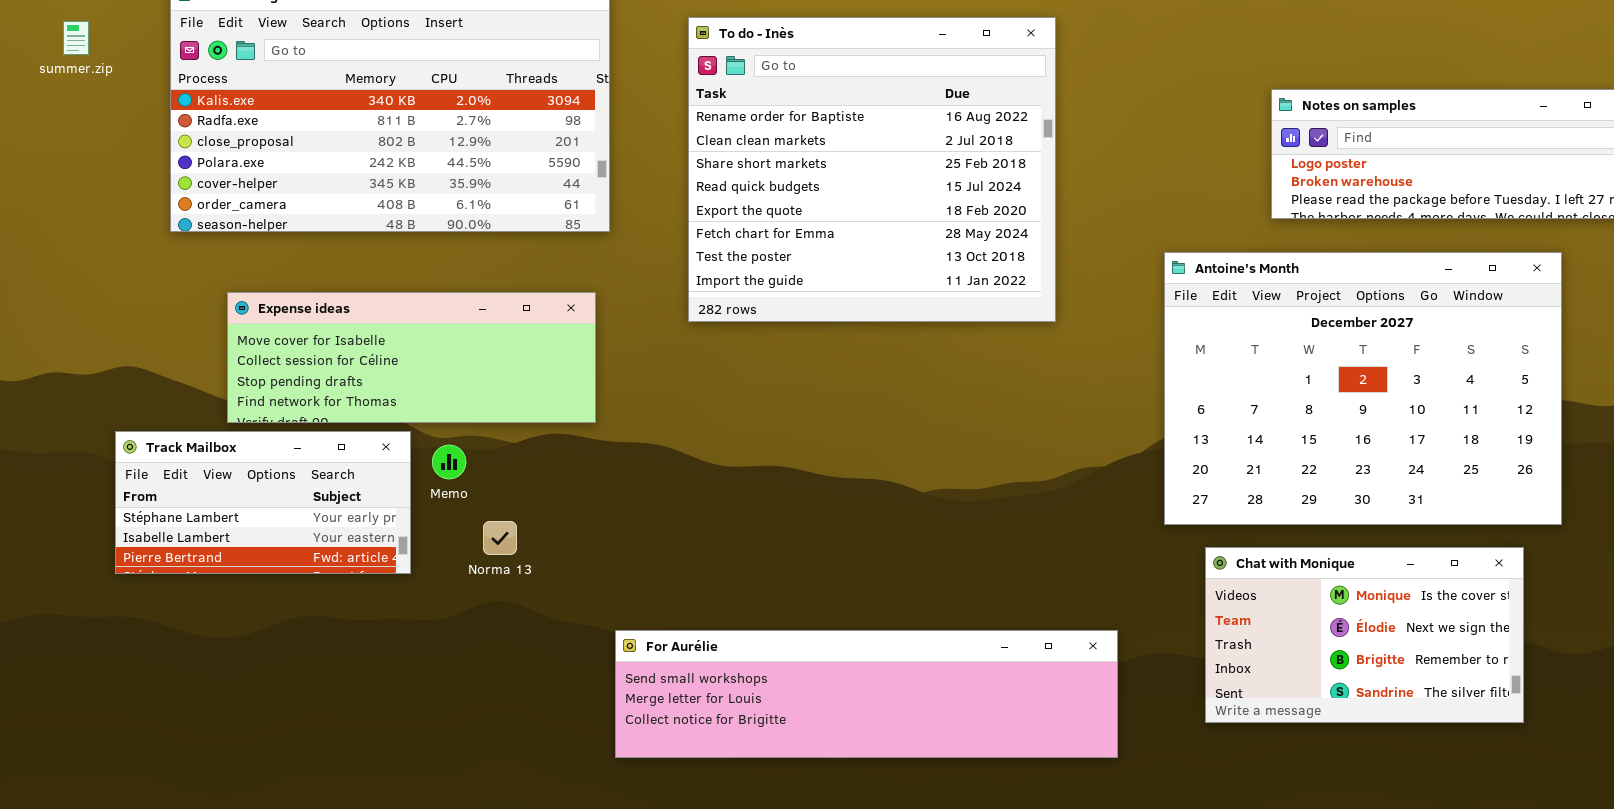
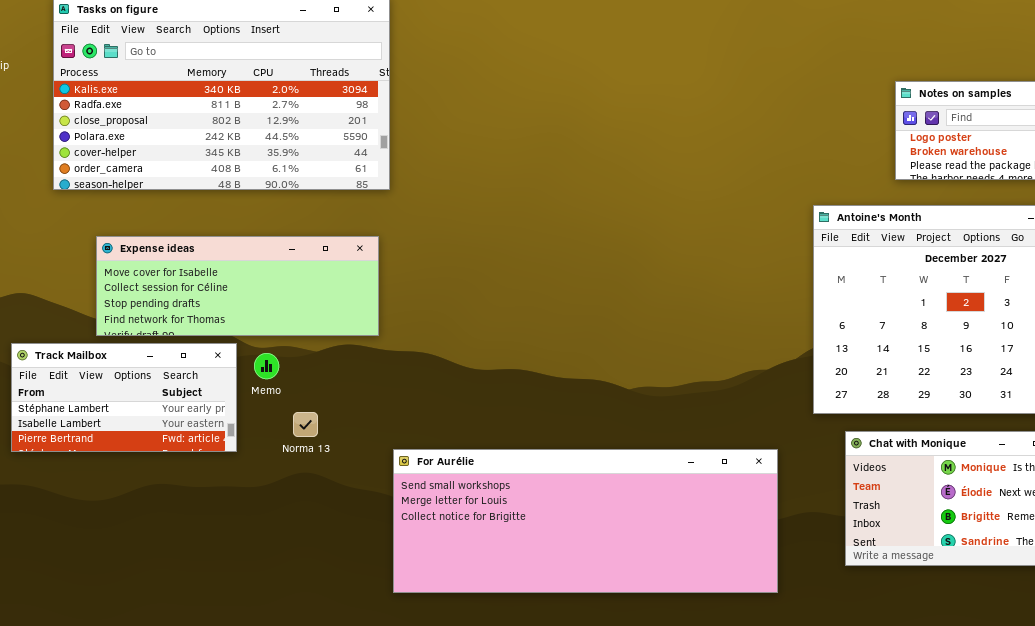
To do - Inès: [688,17,1056,322] -> none, closed
For Aurélie: [615,630,1118,758] -> [393,449,778,593], resized

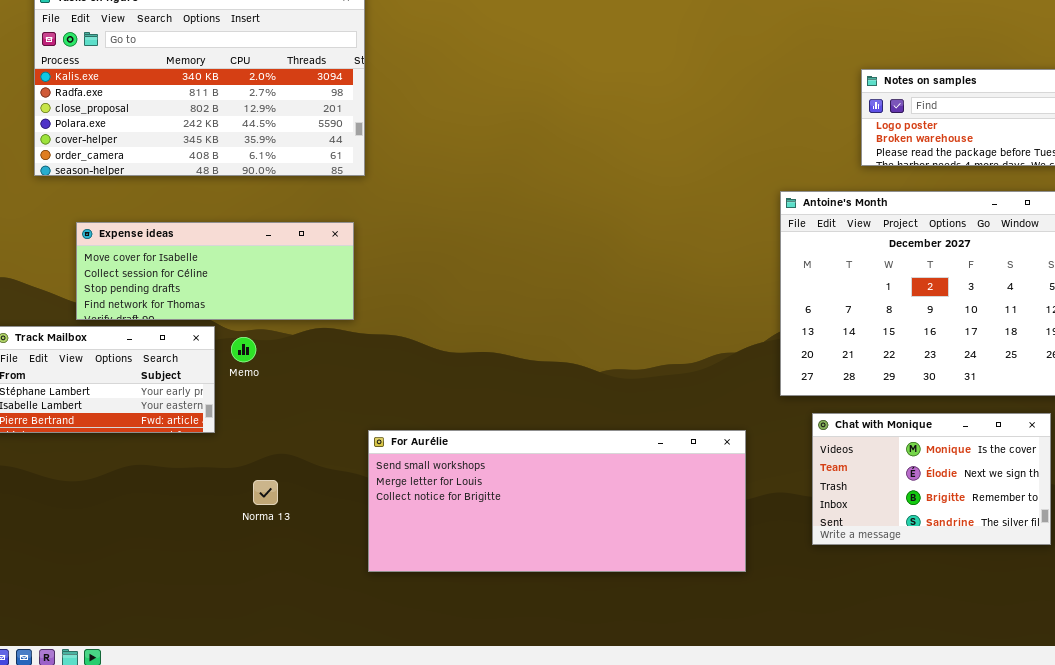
Norma 13: [293,412,318,437] -> [253,480,278,505], moved

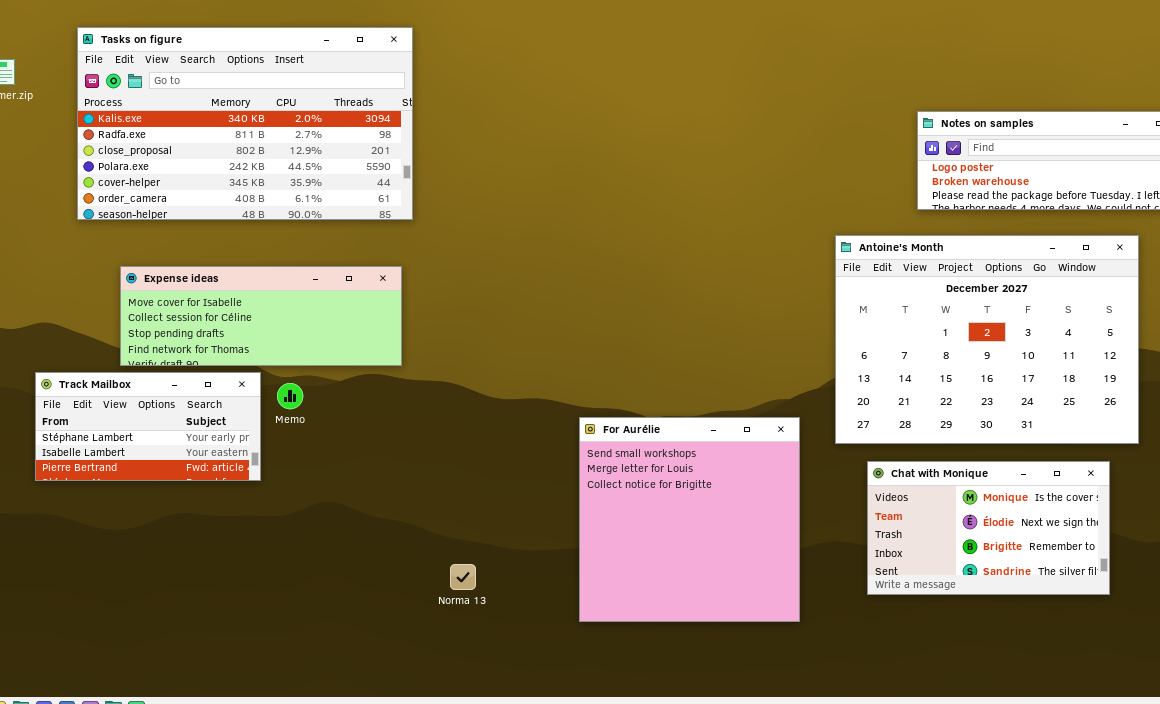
For Aurélie: [368,430,746,572] -> [579,417,800,622], resized
Norma 13: [253,480,278,505] -> [450,564,476,590], moved

